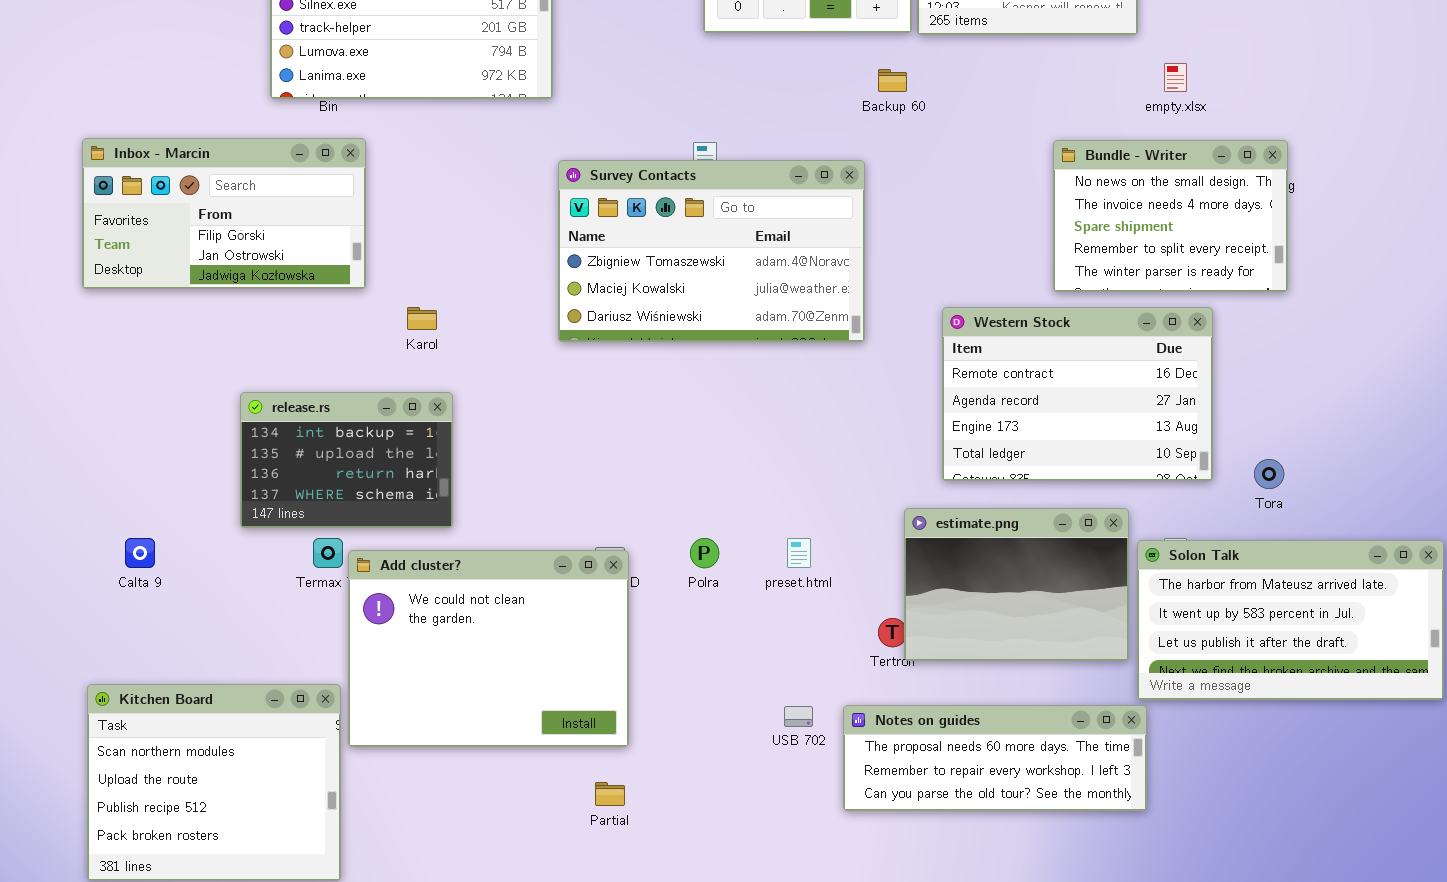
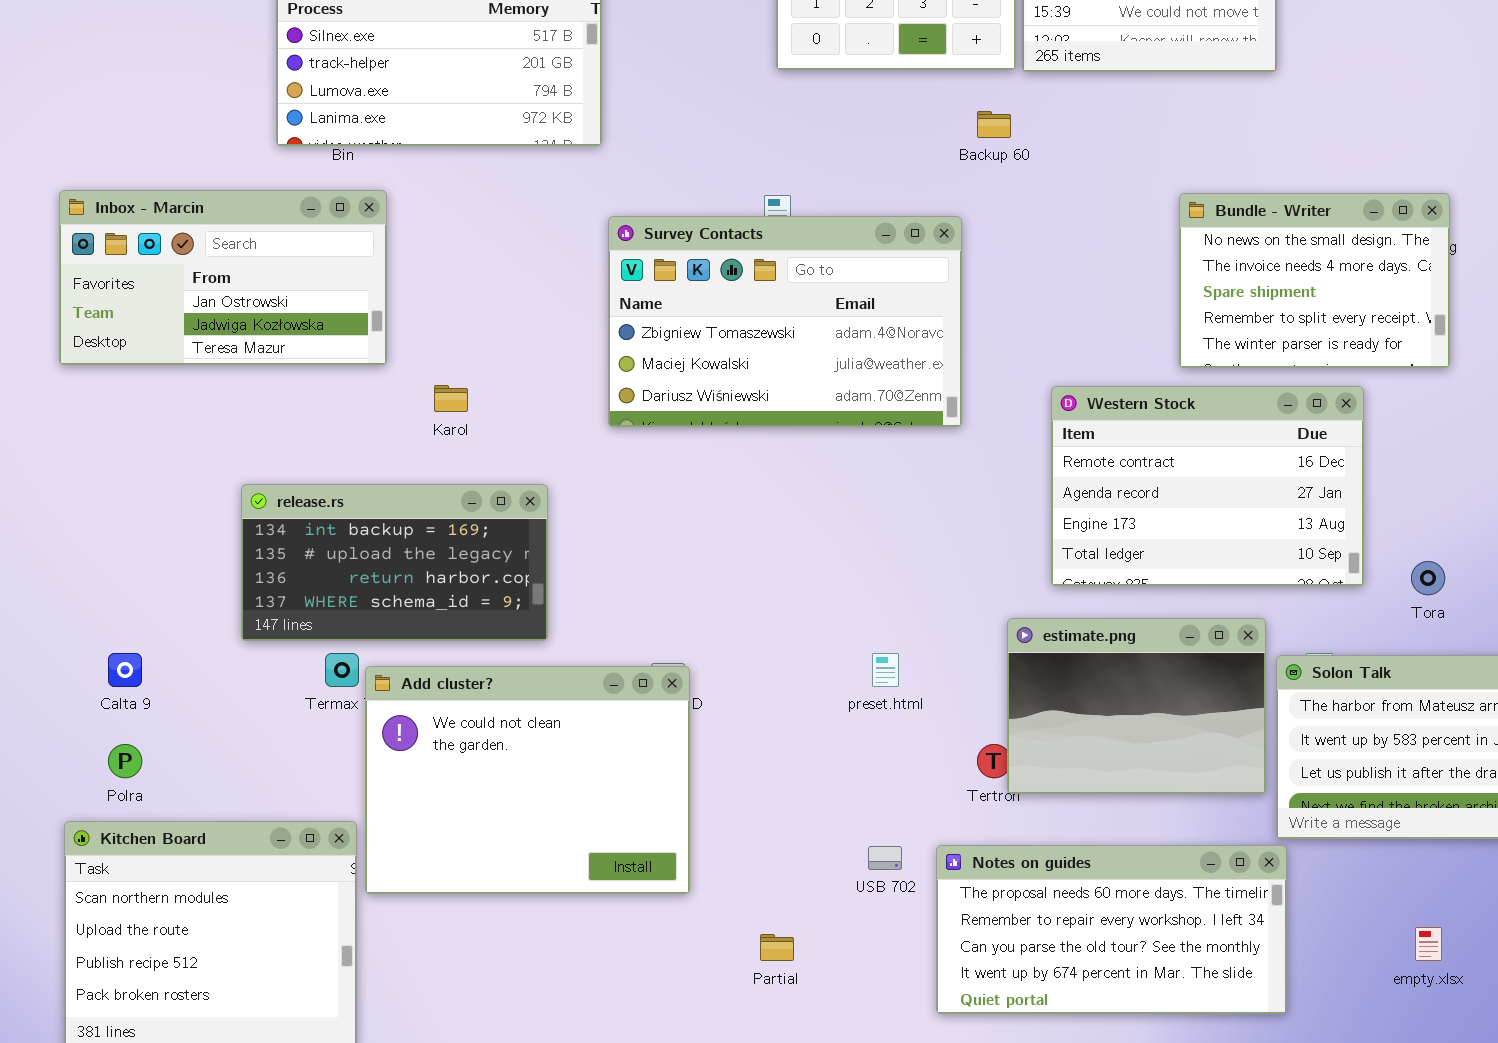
empty.xlsx: [1164,63,1187,92] -> [1415,927,1442,961], moved
Inbox - Marcin: [82,138,366,289] -> [59,190,387,365], scrolled down 1 row
release.rs: [240,392,453,528] -> [241,484,548,641], resized
Polra: [690,538,719,568] -> [108,744,142,778], moved
Notes on guides: [843,705,1147,811] -> [936,845,1287,1014], resized
Partial: [595,782,625,806] -> [760,934,794,961], moved

